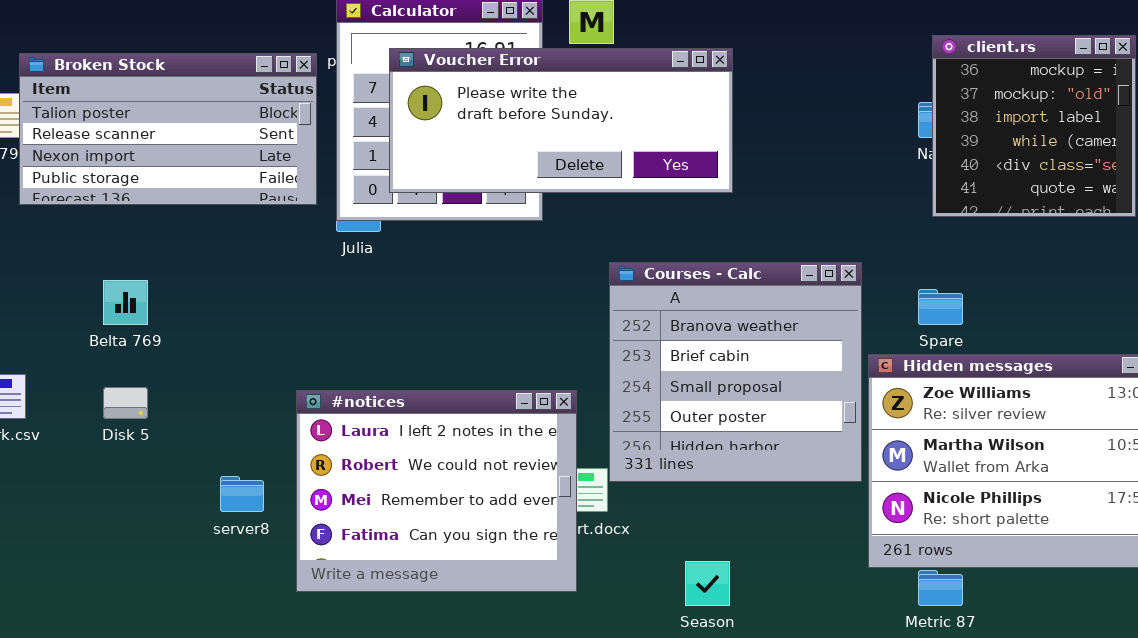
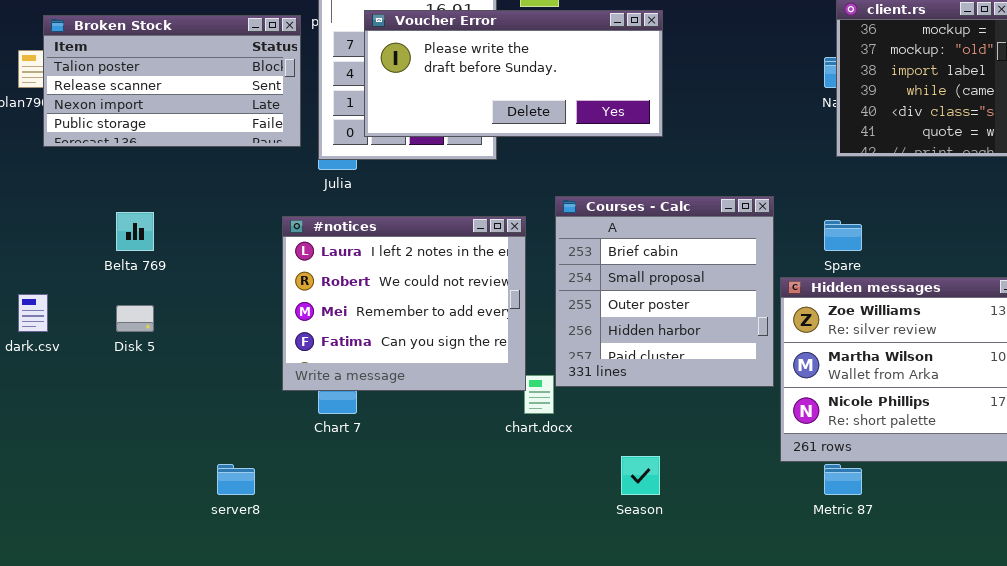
Courses - Calc: [609,262,862,482] -> [555,196,774,387], scrolled down 1 row
#notices: [296,390,577,592] -> [282,216,526,391], moved
server8: [220,476,264,512] -> [217,464,255,495], moved

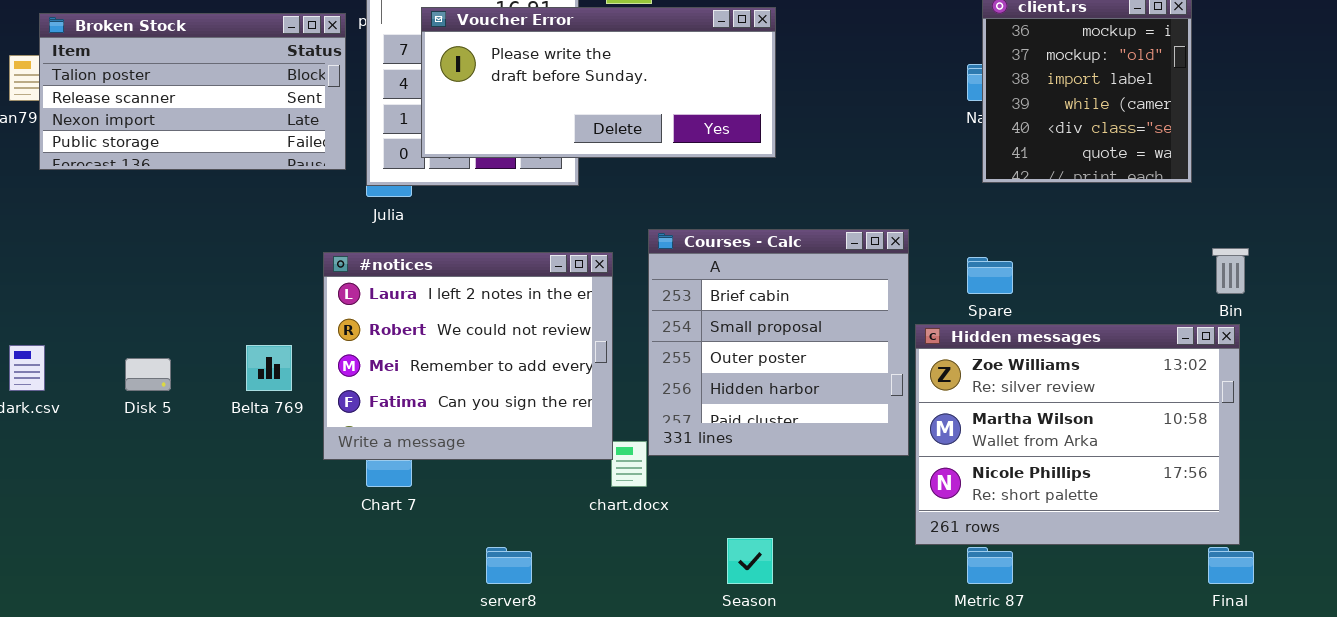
Belta 769: [116,212,154,251] -> [246,345,292,391], moved
server8: [217,464,255,495] -> [486,547,532,584], moved

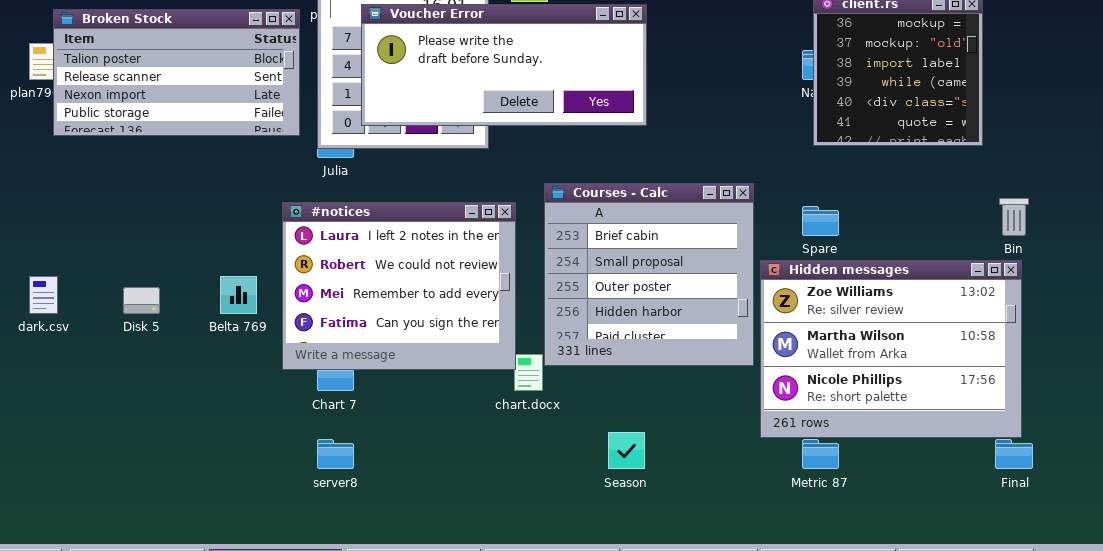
server8: [486,547,532,584] -> [317,439,354,469], moved

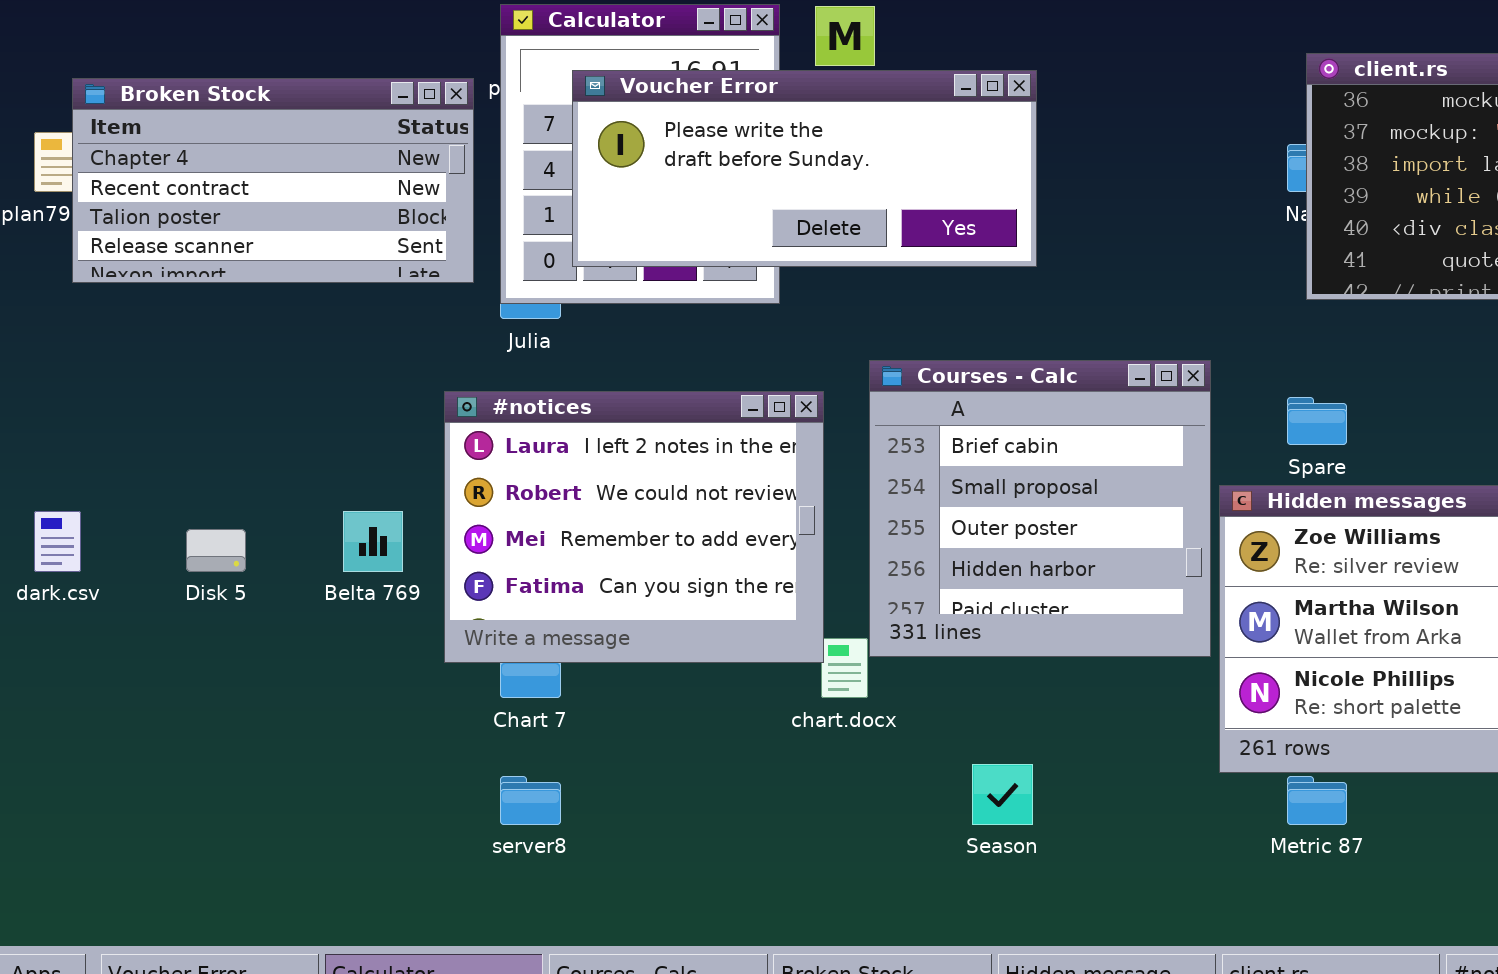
Broken Stock: [53,9,300,136] -> [72,78,474,283], scrolled up 2 rows

